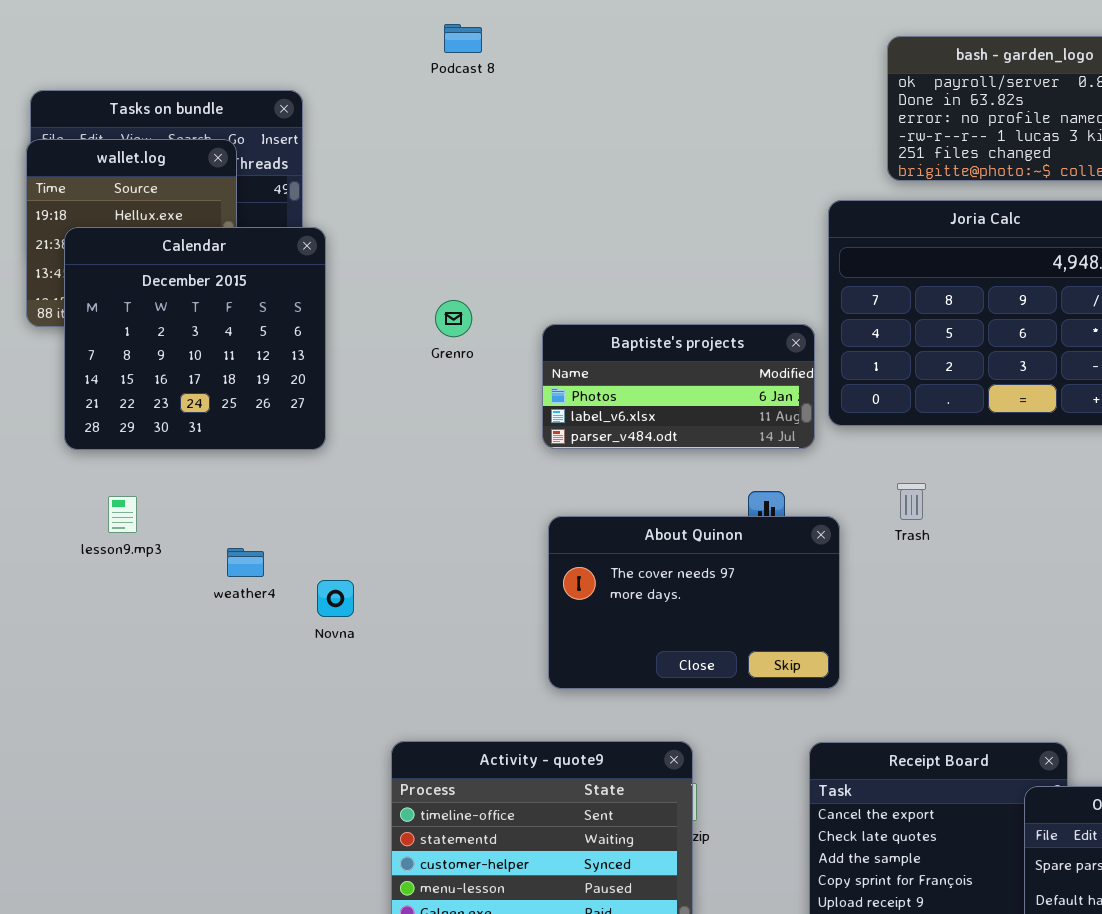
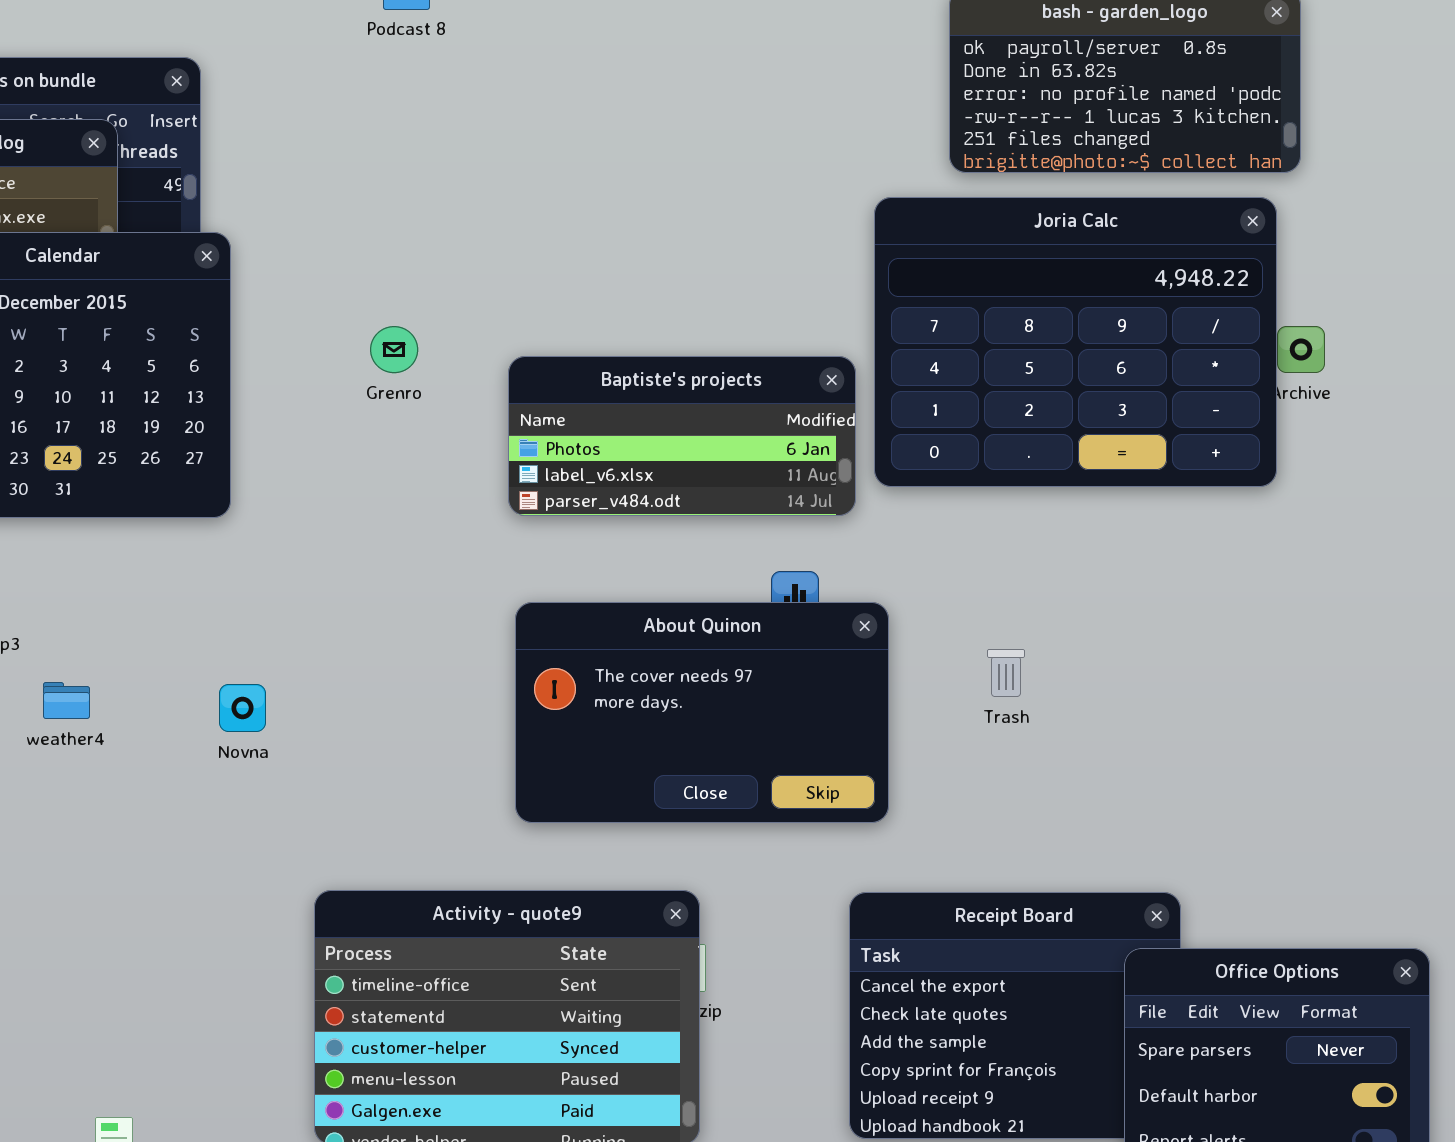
Trash: [897,483,926,520] -> [987,649,1025,697], moved
weather4: [227,548,264,577] -> [43,682,90,719], moved

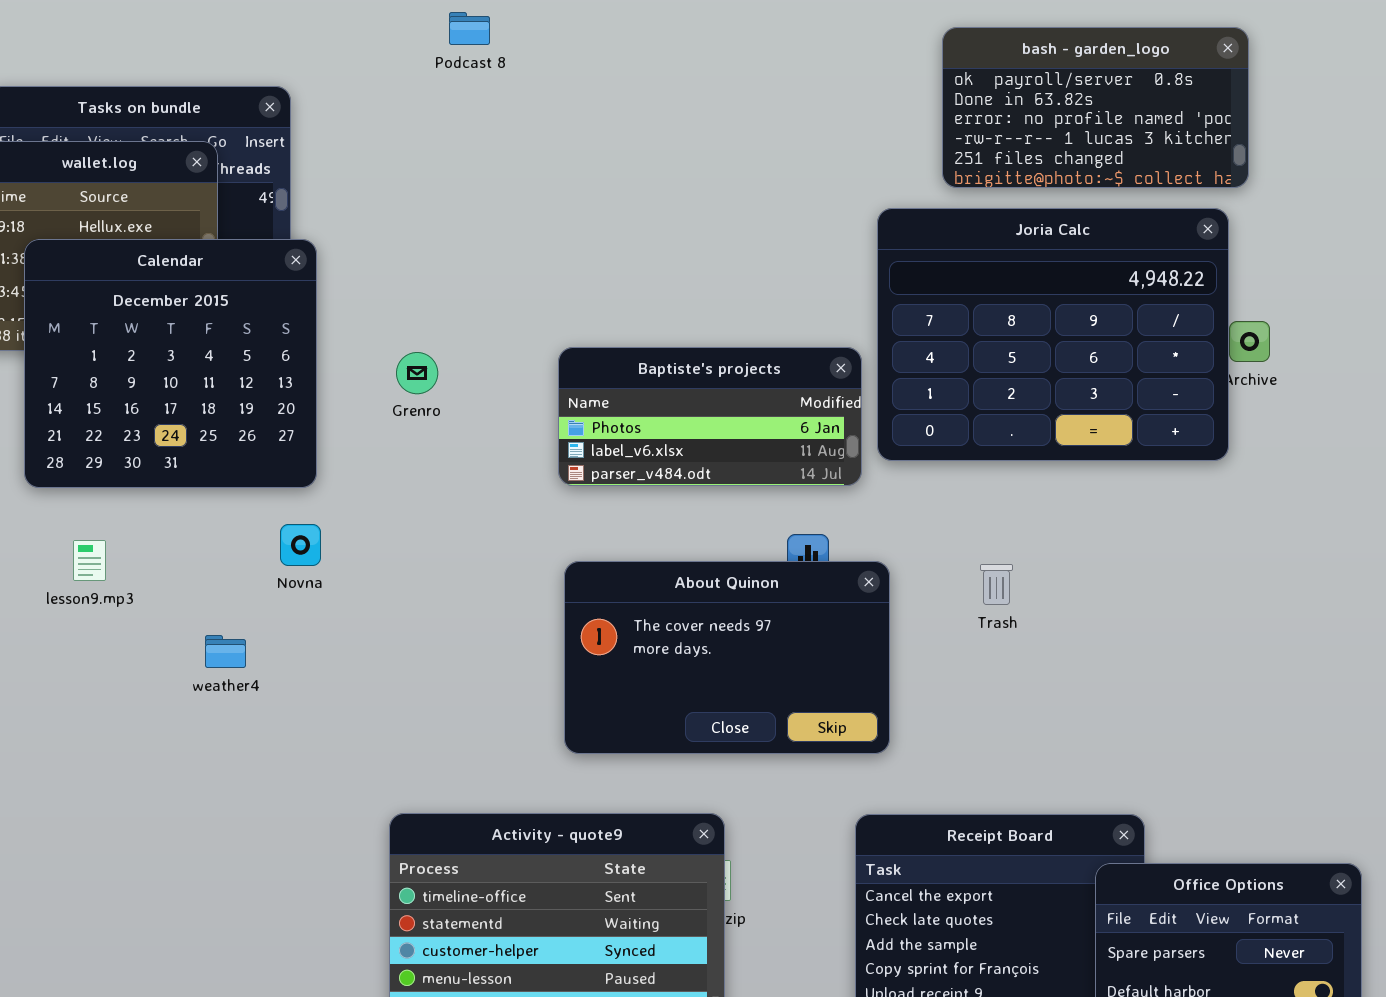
Grenro: [370,326,418,373] -> [396,352,438,394], moved
Trash: [987,649,1025,697] -> [980,564,1013,605], moved
weather4: [43,682,90,719] -> [205,635,246,668], moved
Novna: [219,684,266,732] -> [280,524,321,566], moved

